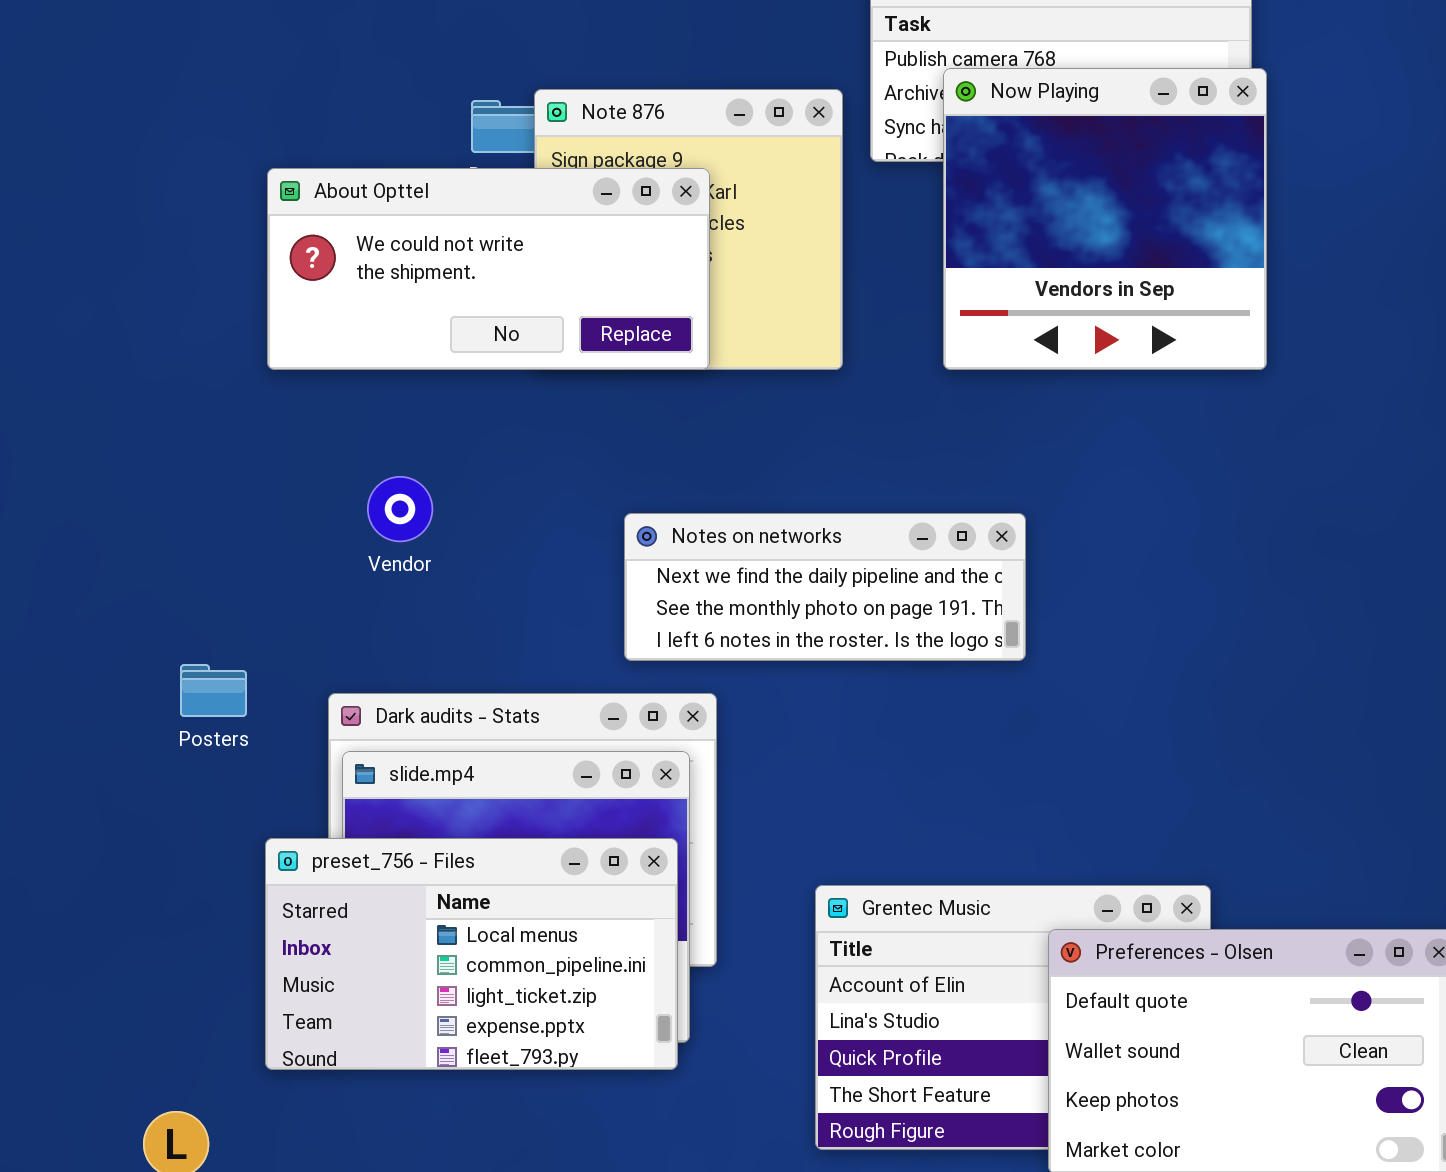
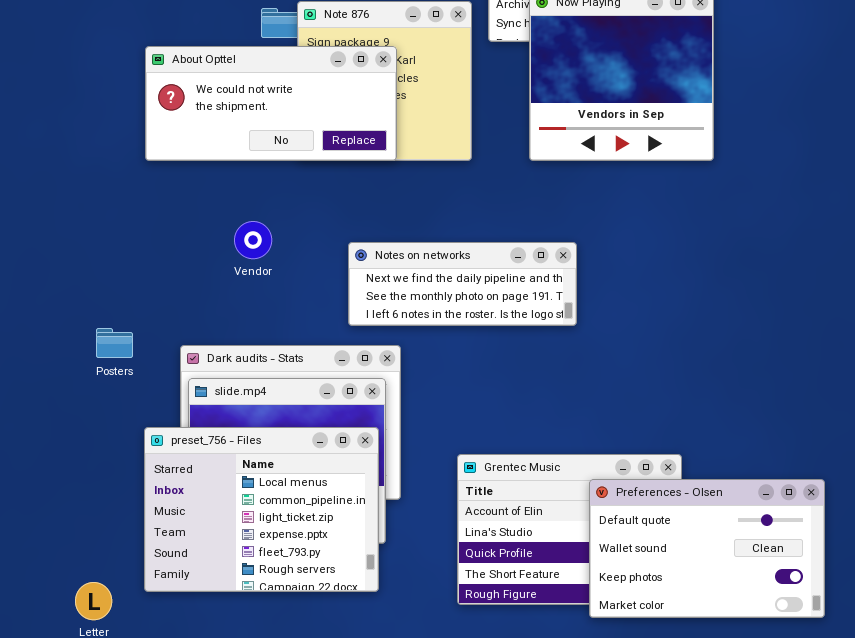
Vendor: [367,476,433,542] -> [234,221,272,259], moved
preset_756 - Files: [265,838,678,1070] -> [144,427,379,592], resized

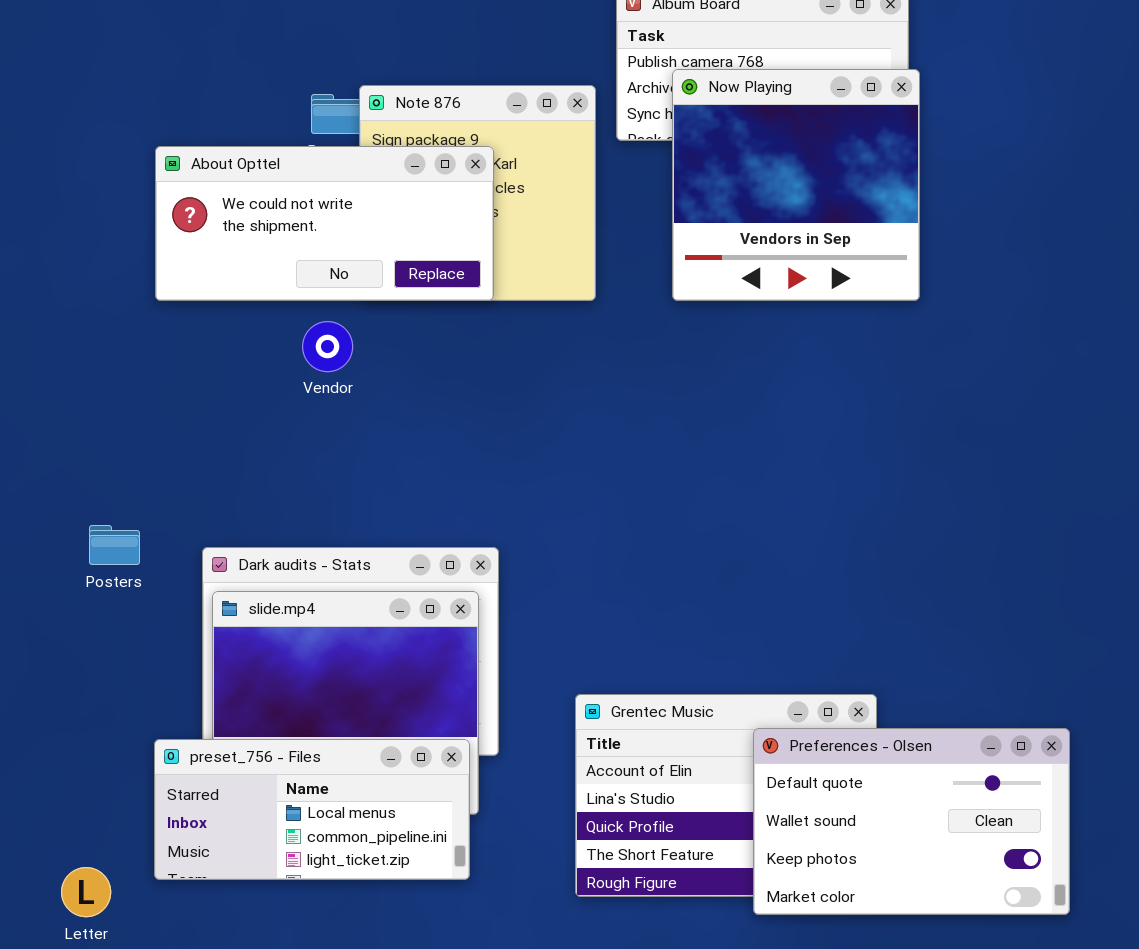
Vendor: [234,221,272,259] -> [302,321,353,372], moved
Notes on networks: [348,242,577,326] -> none, closed
preset_756 - Files: [144,427,379,592] -> [154,739,470,880], resized

